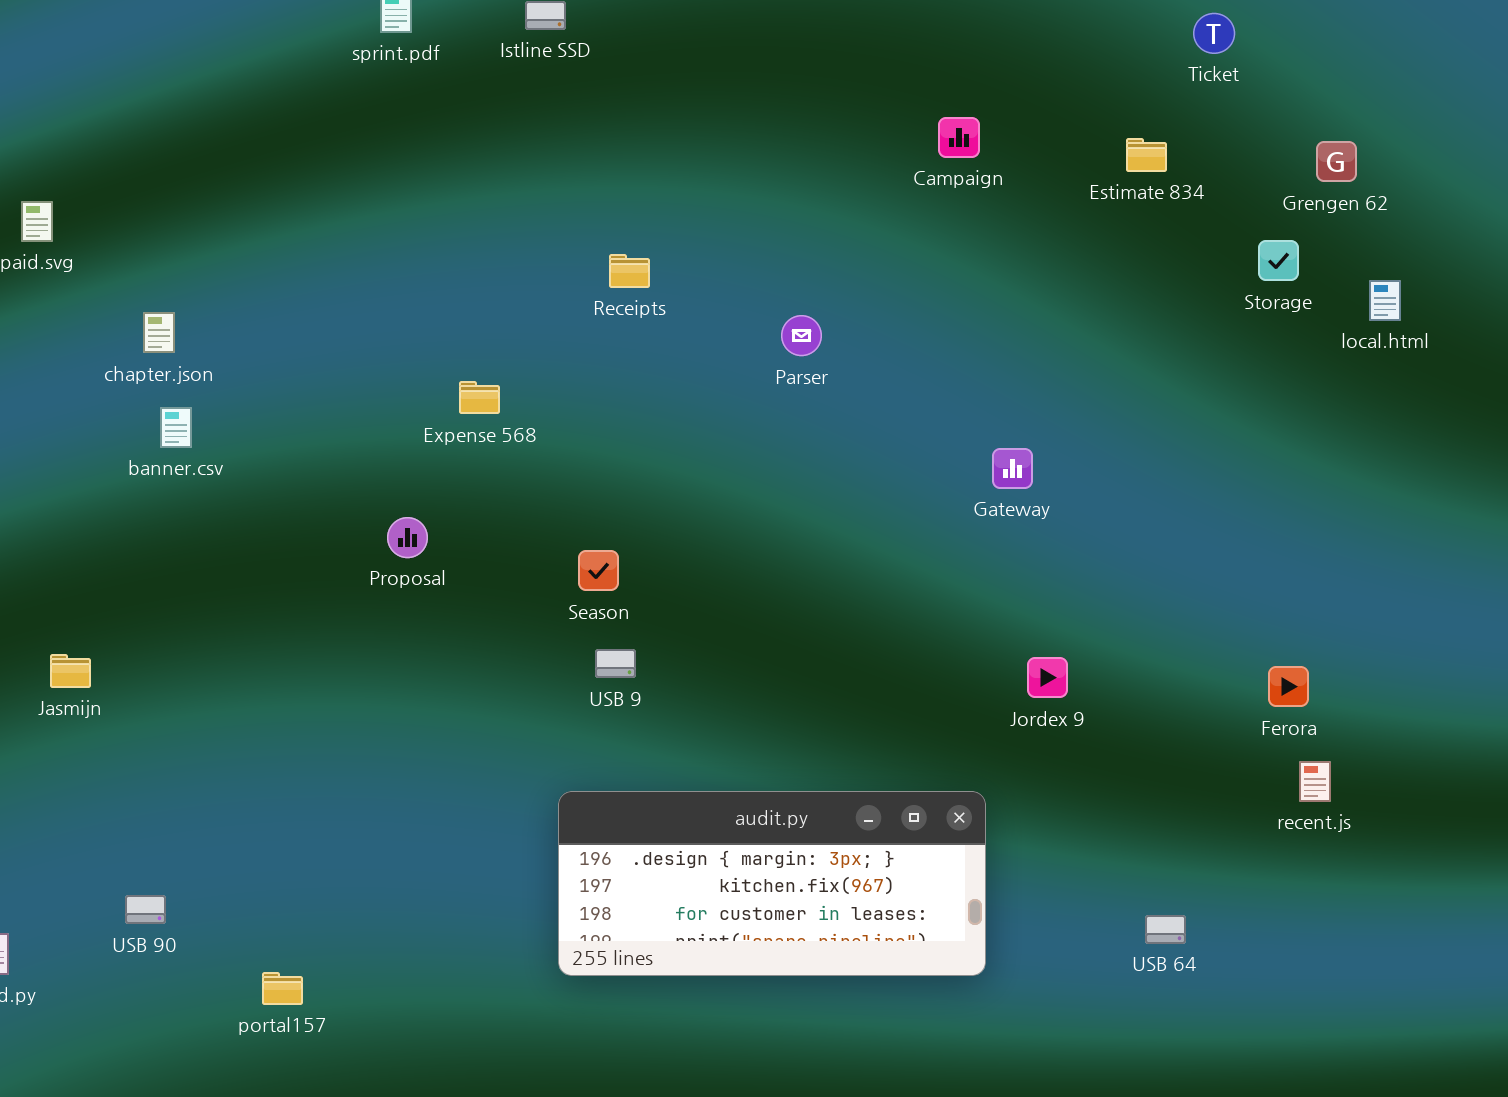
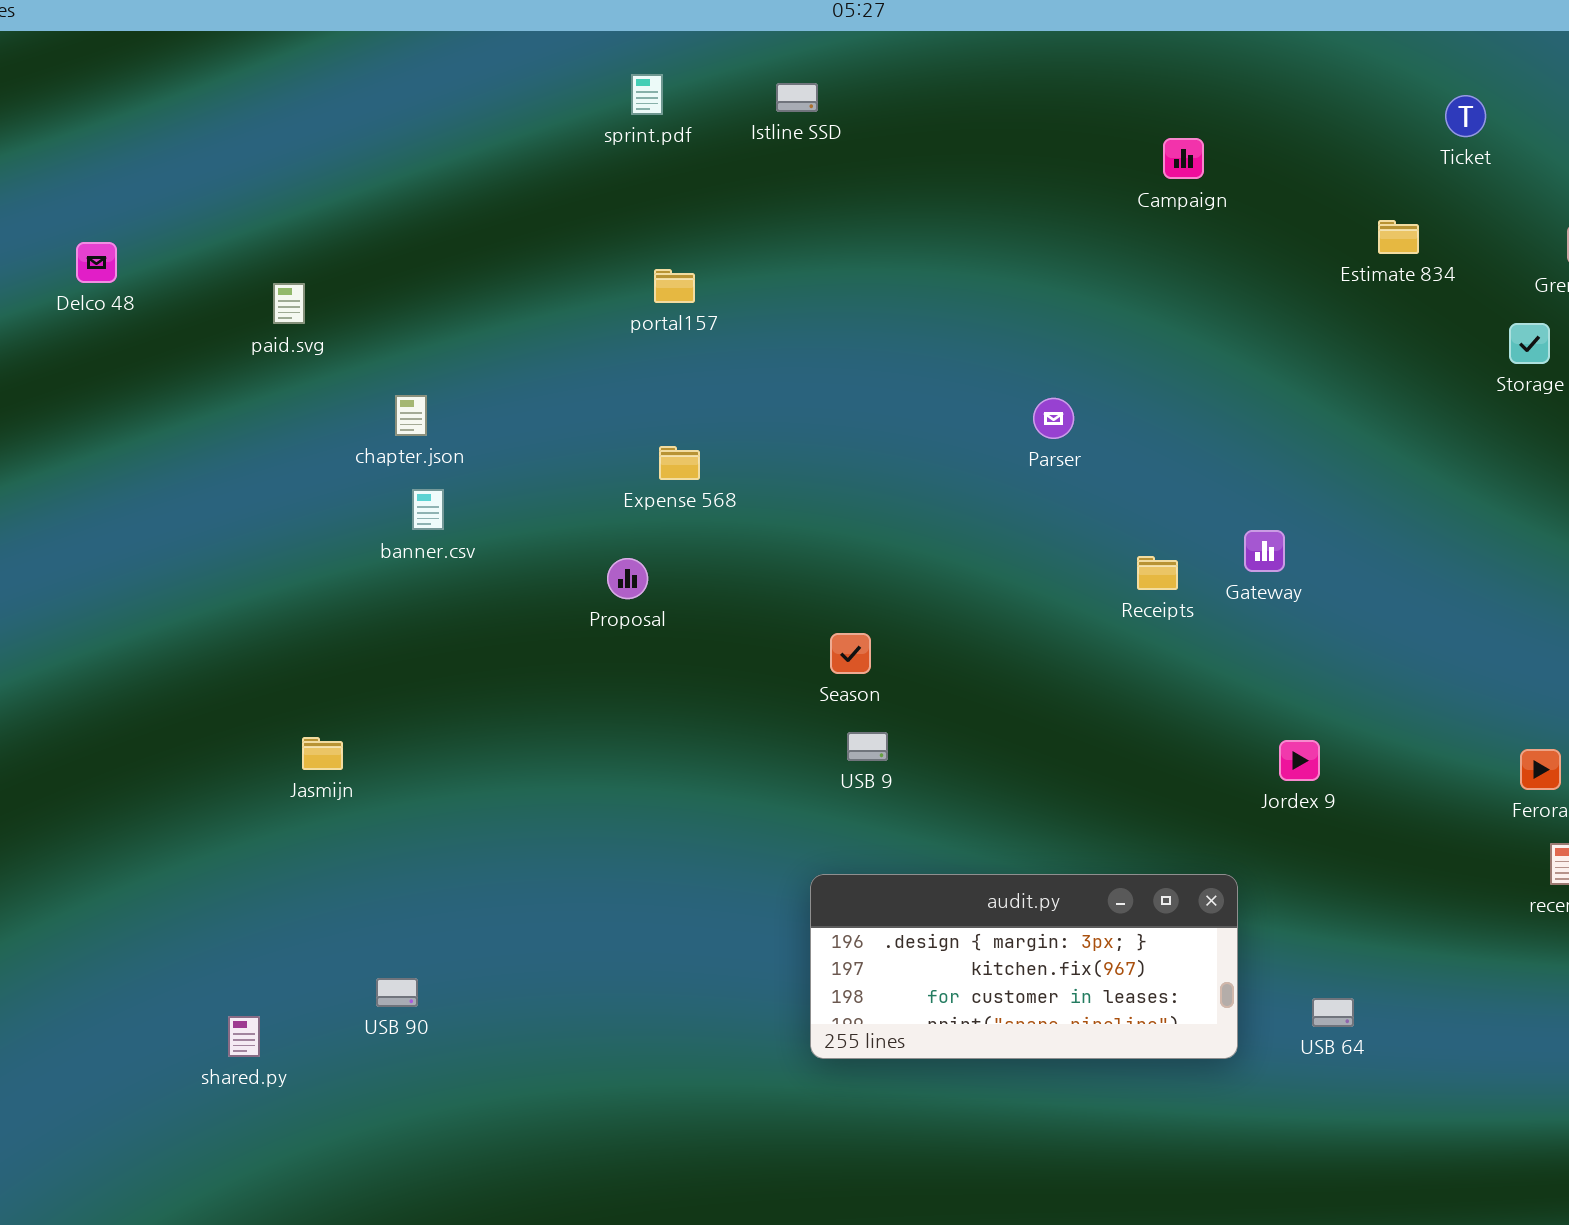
Campaign: [938,117,980,158] -> [1163,138,1204,179], moved
Receipts: [609,254,650,288] -> [1137,556,1178,590], moved
Expense 568: [459,381,500,414] -> [659,446,700,480], moved
Proposal: [387,517,428,558] -> [607,558,648,599], moved
USB 64: [1145,915,1186,944] -> [1312,998,1354,1027], moved
portal157: [262,972,303,1005] -> [654,269,695,303], moved

